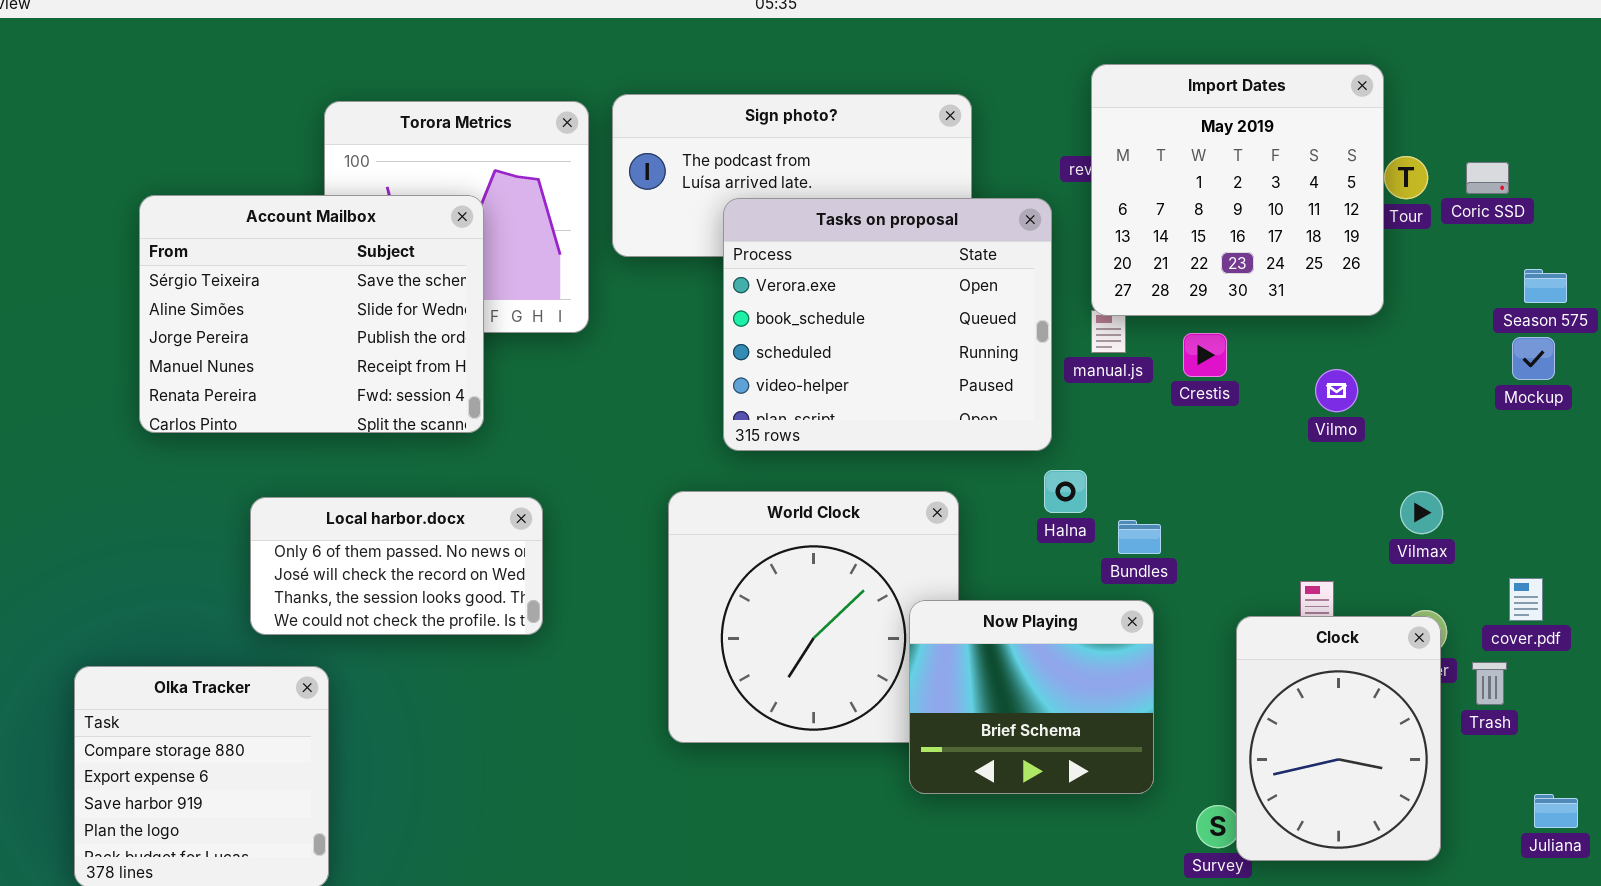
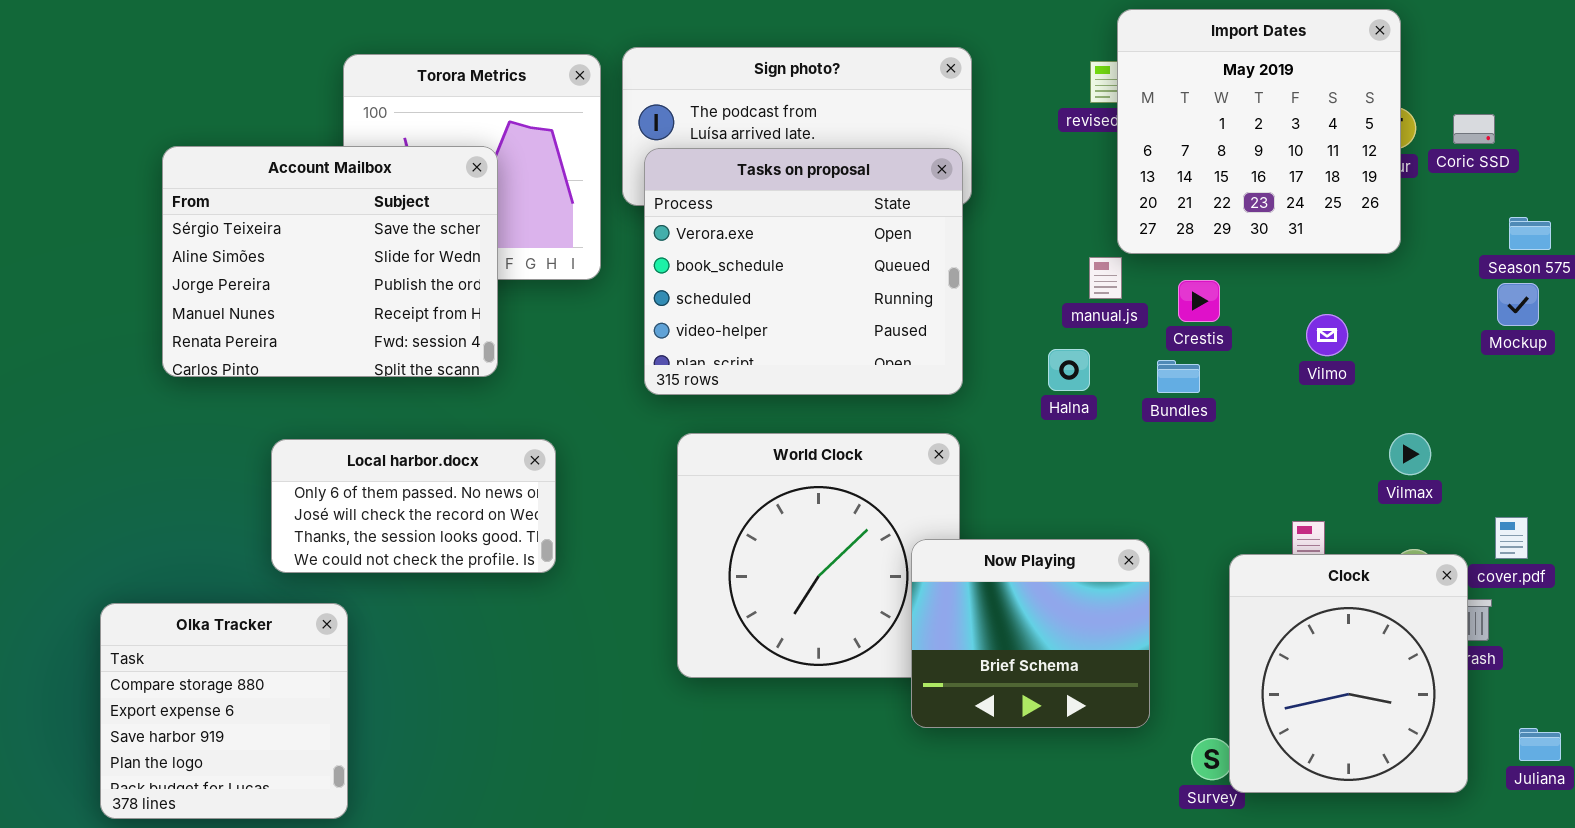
Import Dates: [1091,64,1384,316] -> [1117,9,1401,254], moved
Tasks on proposal: [723,198,1052,451] -> [644,148,963,395], moved
Halna: [1044,470,1087,513] -> [1048,349,1090,391], moved
Bundles: [1118,520,1161,554] -> [1157,360,1200,393], moved
Clock: [1236,616,1441,861] -> [1229,554,1468,793], resized

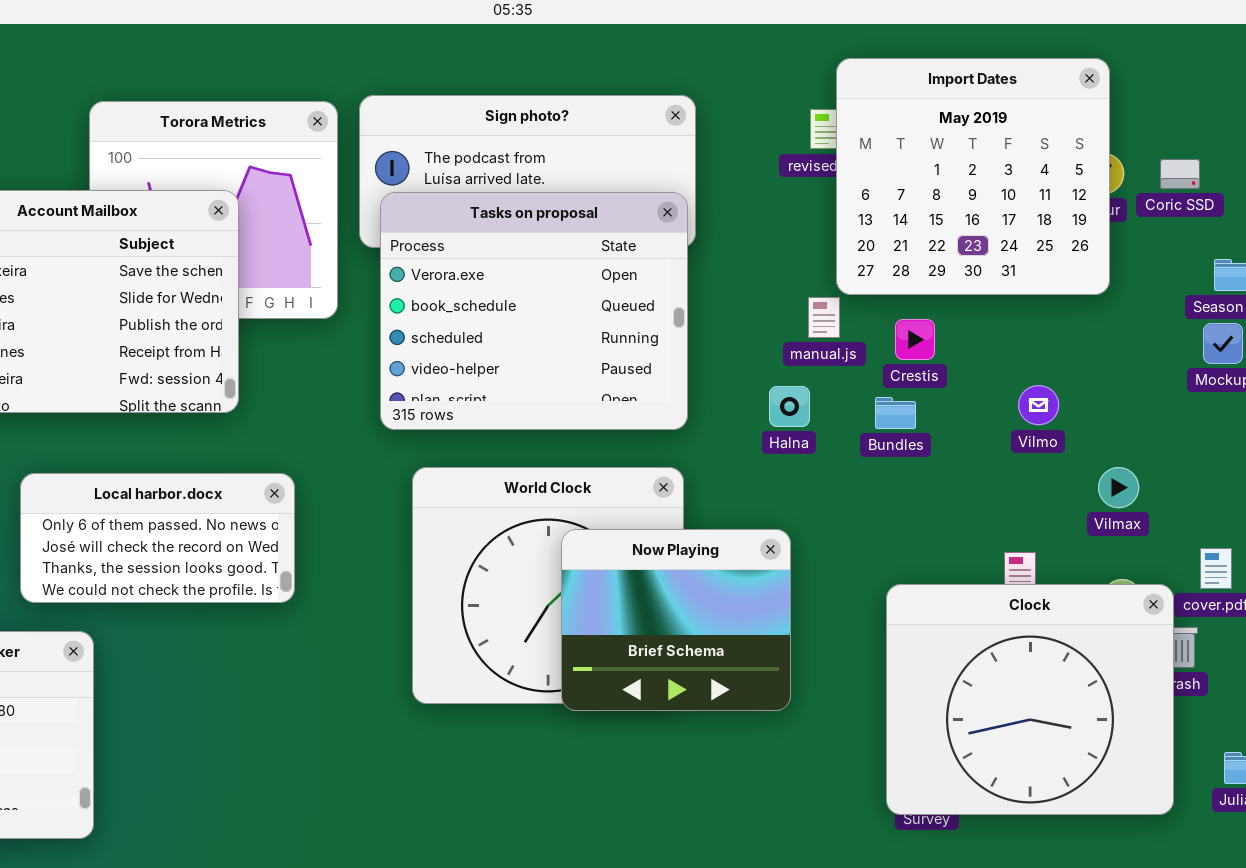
Vilmo: [1306,314,1348,356] -> [1018,385,1059,425], moved
Now Playing: [911,539,1150,728] -> [561,529,791,711], moved
Clock: [1229,554,1468,793] -> [886,584,1174,815], resized

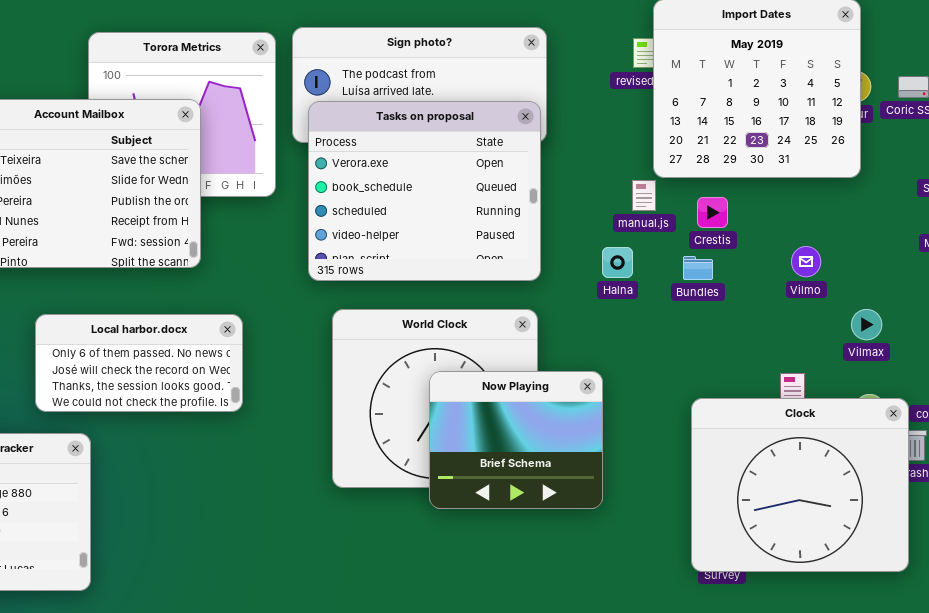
Now Playing: [561,529,791,711] -> [429,371,603,509], moved

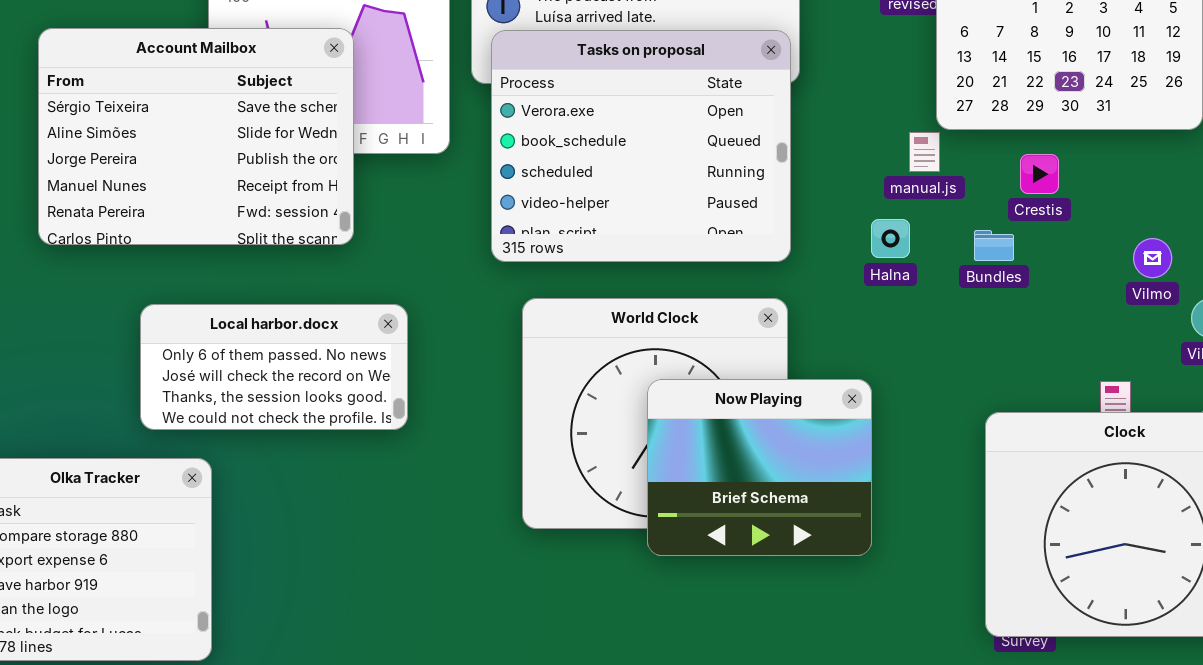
Crestis: [697,197,728,228] -> [1020,154,1059,194], moved
Vilmo: [791,246,821,277] -> [1133,238,1172,278], moved

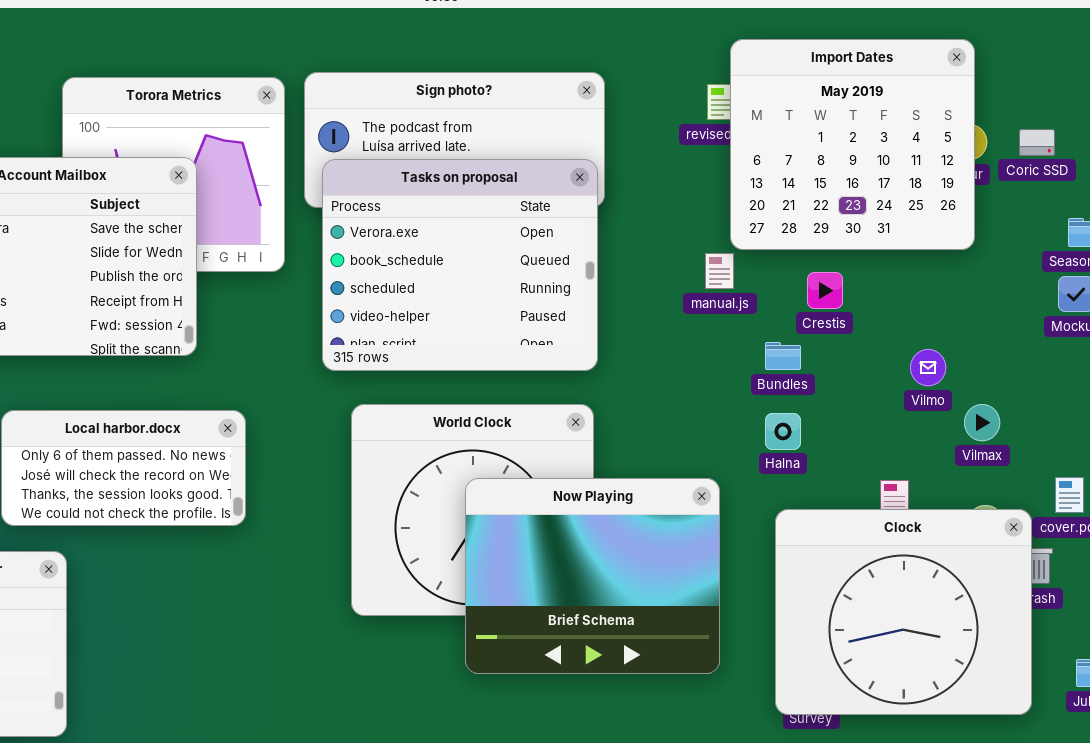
Halna: [871,219,910,258] -> [765,413,801,450], moved
Now Playing: [647,379,872,556] -> [465,478,720,674], resized

